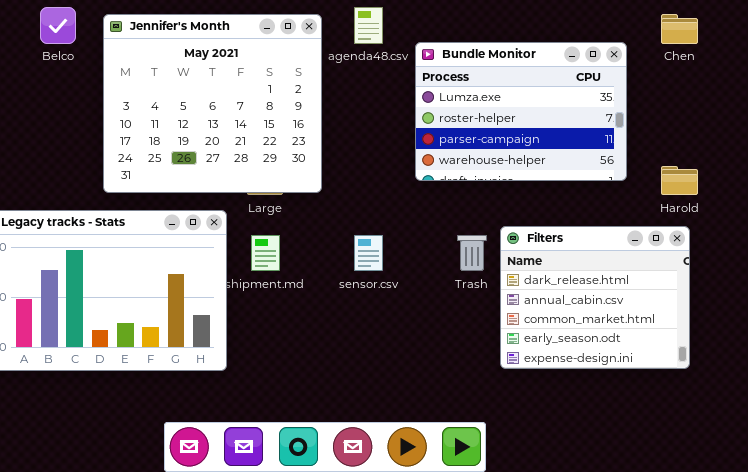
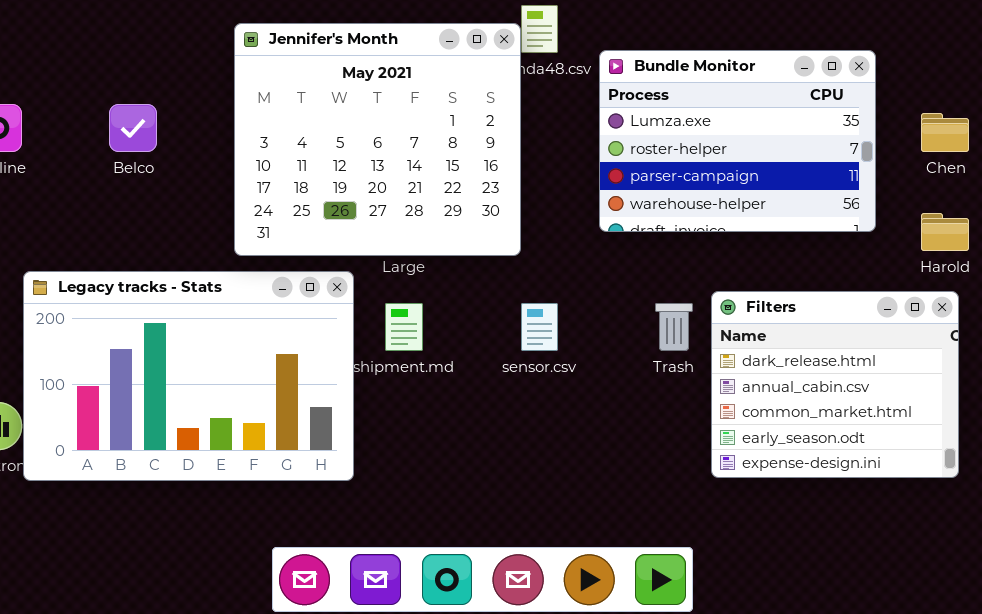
Belco: [40,7,76,44] -> [109,104,157,152], moved
Jennifer's Month: [103,14,322,193] -> [234,23,521,256], moved
Chen: [661,14,698,44] -> [921,113,969,152], moved

